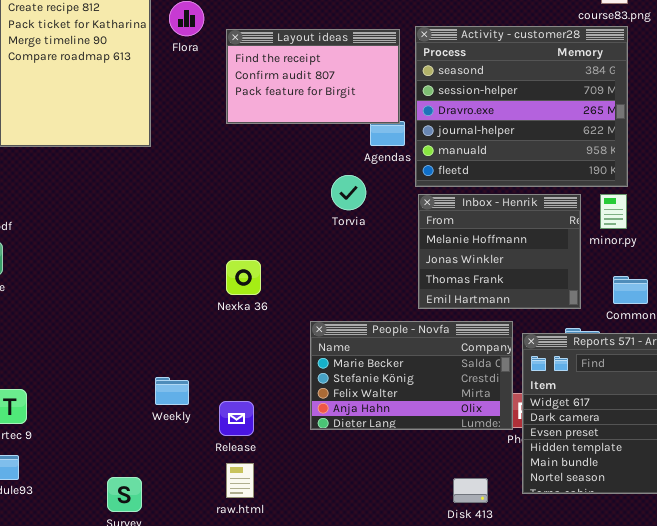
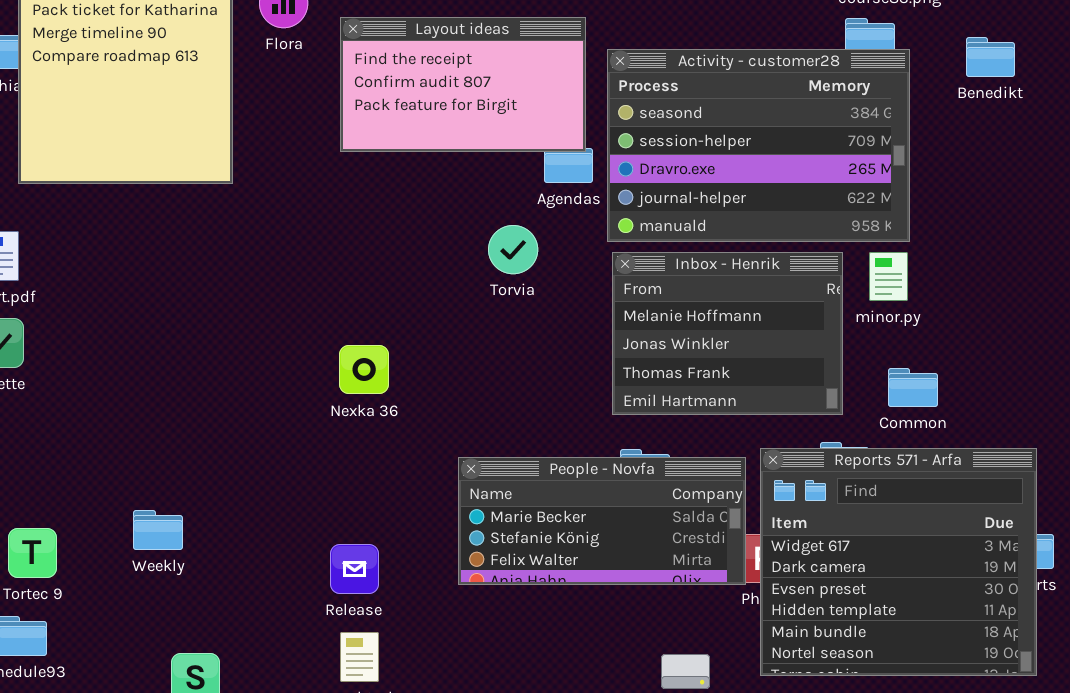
Activity - customer28: [415,26,628,187] -> [607,49,910,242], resized
People - Novfa: [310,321,513,430] -> [458,457,746,585], resized
Weekly: [155,377,189,405] -> [133,510,183,550], moved

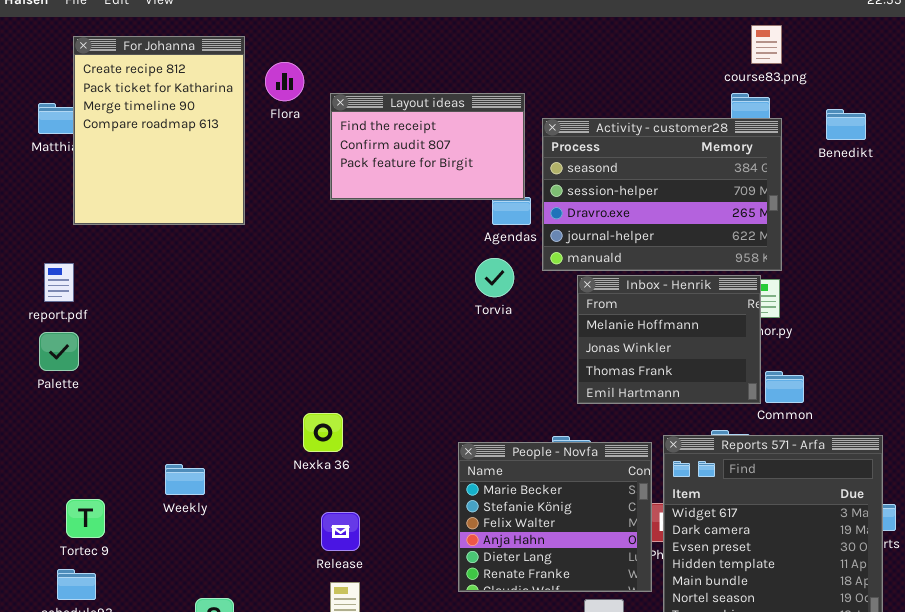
Torvia: [488,225,538,274] -> [475,258,514,297], moved
Inbox - Henrik: [612,252,843,415] -> [577,275,761,404], moved
Nexka 36: [339,345,389,394] -> [303,413,343,452], moved
People - Novfa: [458,457,746,585] -> [458,442,652,592], resized
Weekly: [133,510,183,550] -> [165,464,205,495], moved

